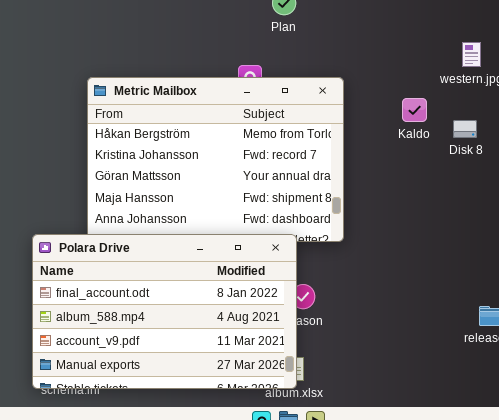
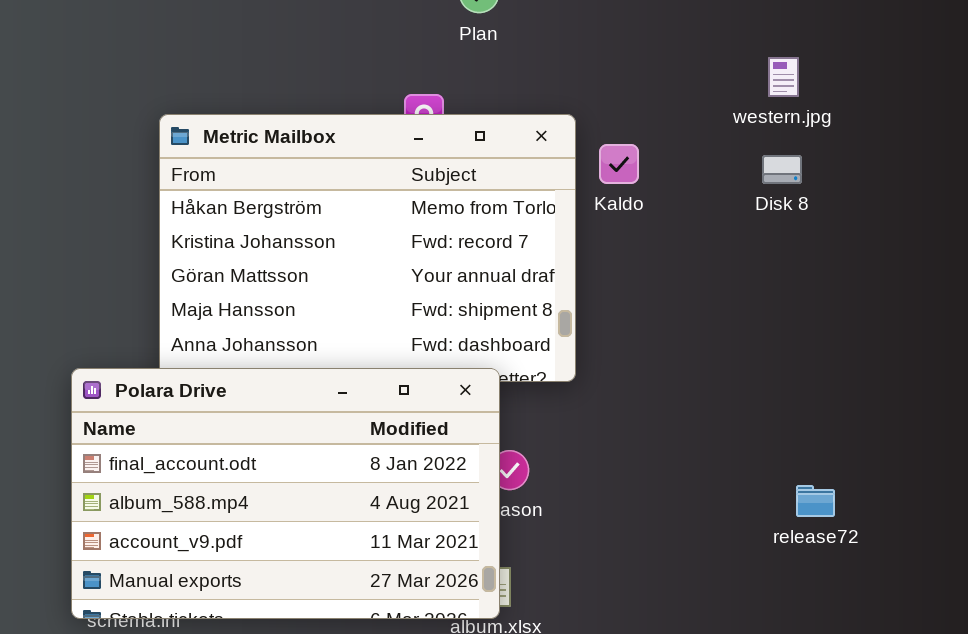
Kaldo: [402,98,427,122] -> [599,144,639,184], moved
Disk 8: [453,120,477,138] -> [762,155,802,184], moved

